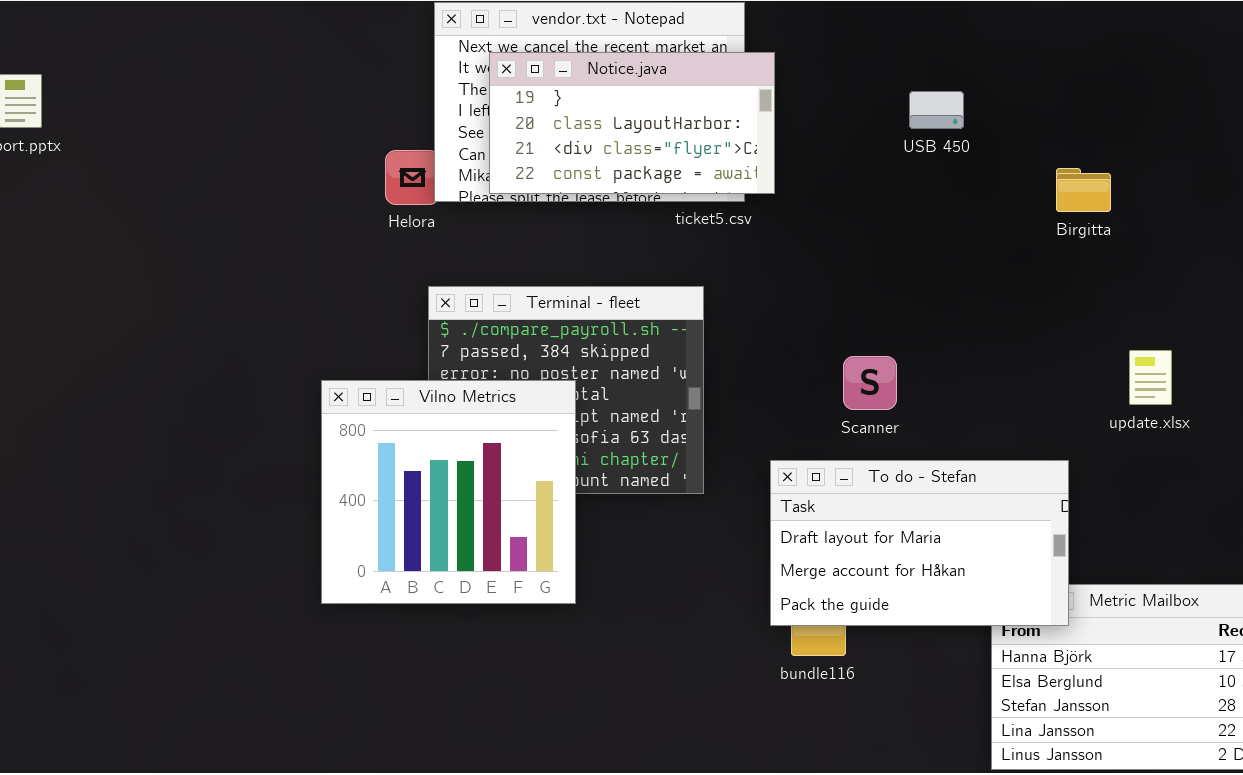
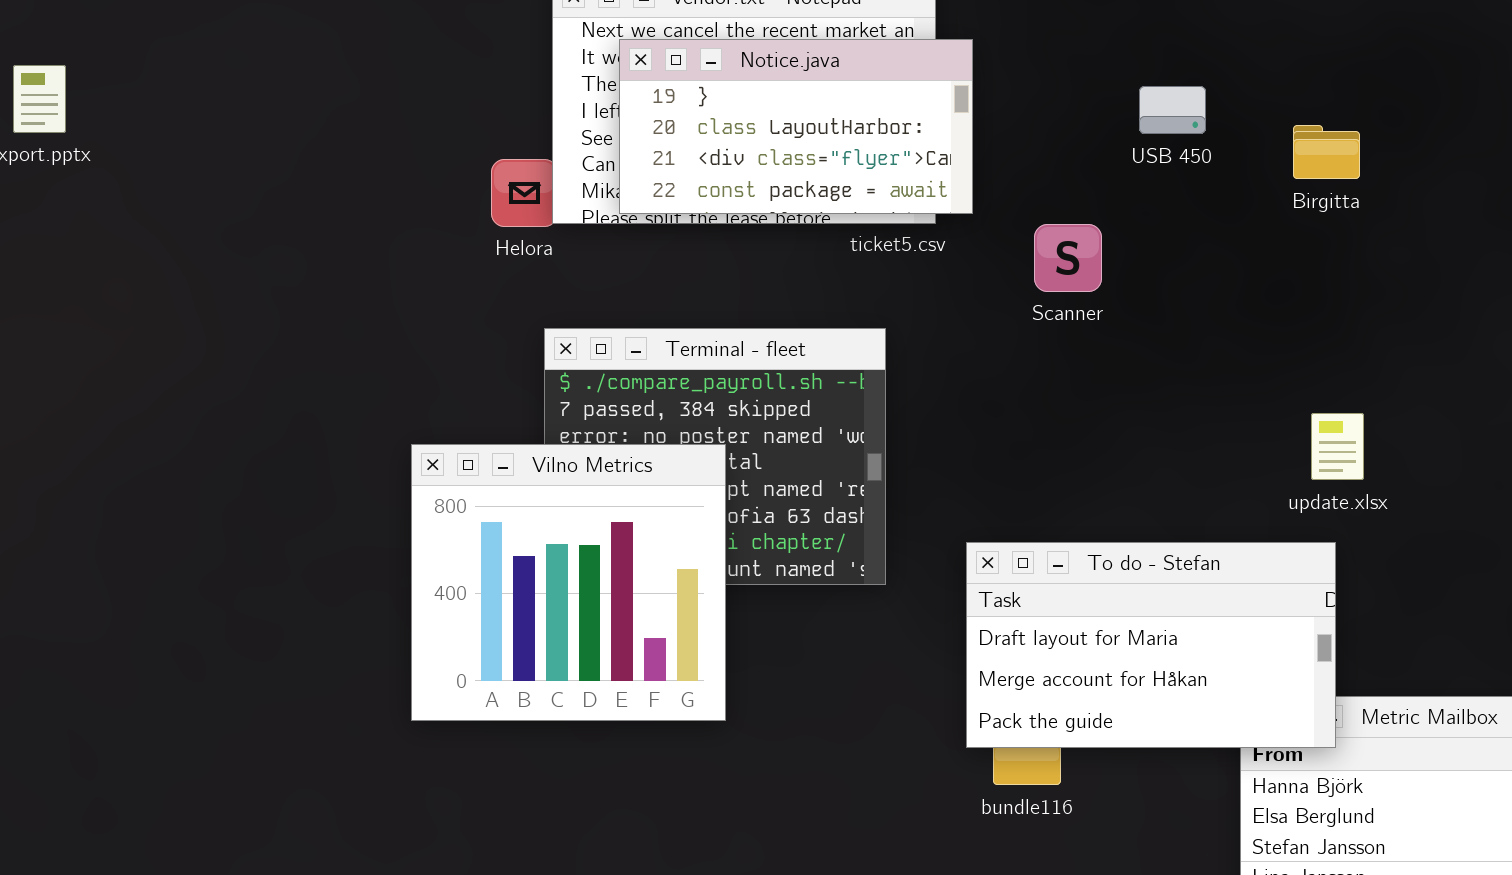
Birgitta: [1056,168,1111,212] -> [1293,125,1360,179], moved
update.xlsx: [1129,350,1172,405] -> [1311,413,1364,480], moved
Scanner: [843,356,897,410] -> [1034,224,1102,292], moved

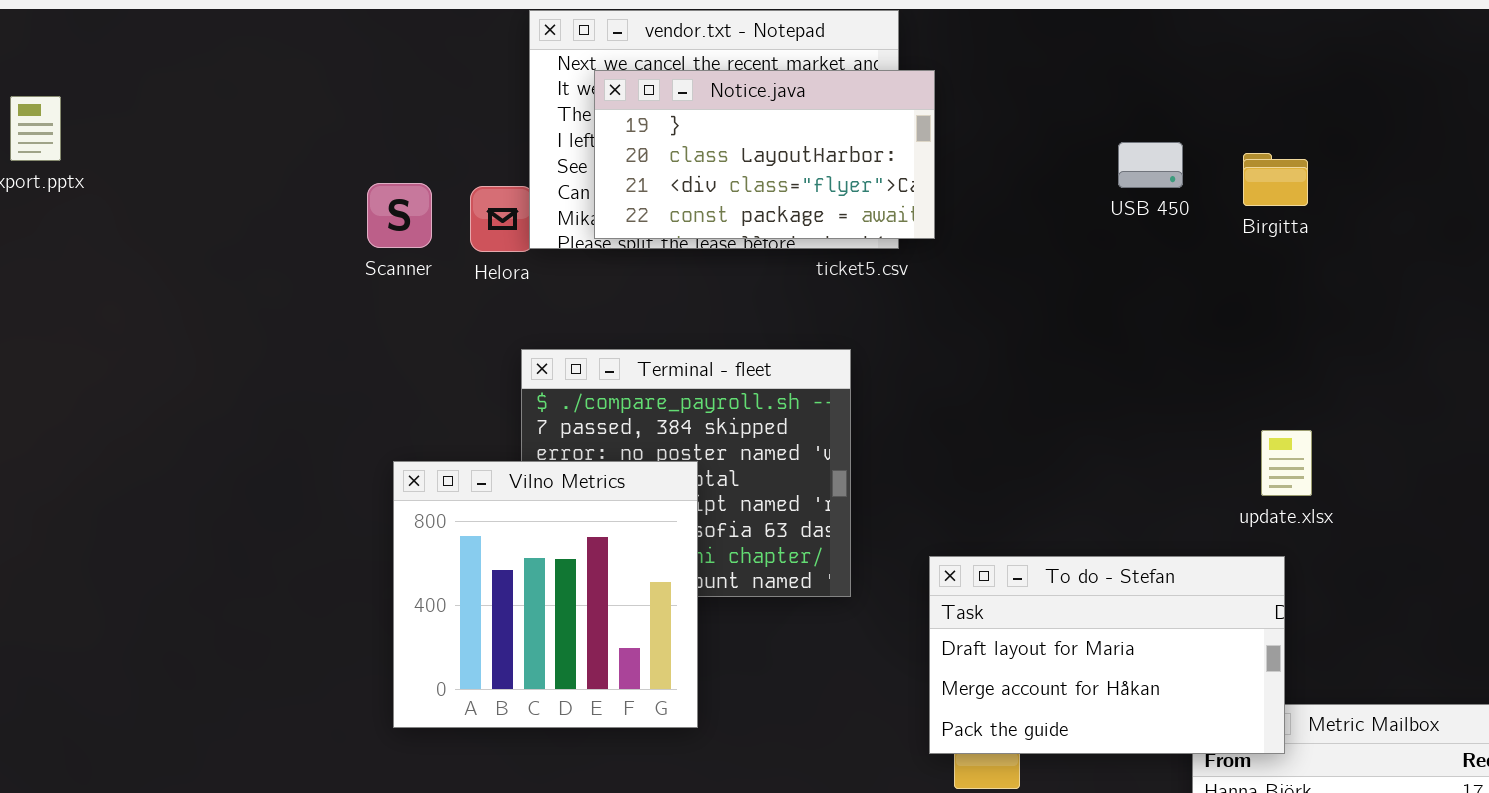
USB 450: [1139,86,1206,134] -> [1118,142,1183,188], moved
Scanner: [1034,224,1102,292] -> [367,183,432,248], moved

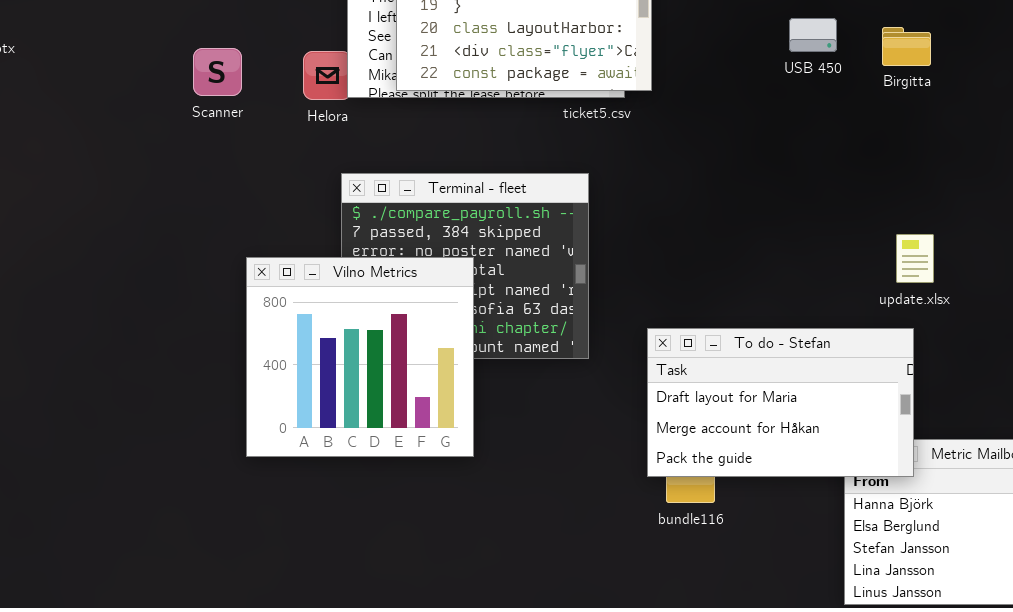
Scanner: [367,183,432,248] -> [193,48,242,96], moved

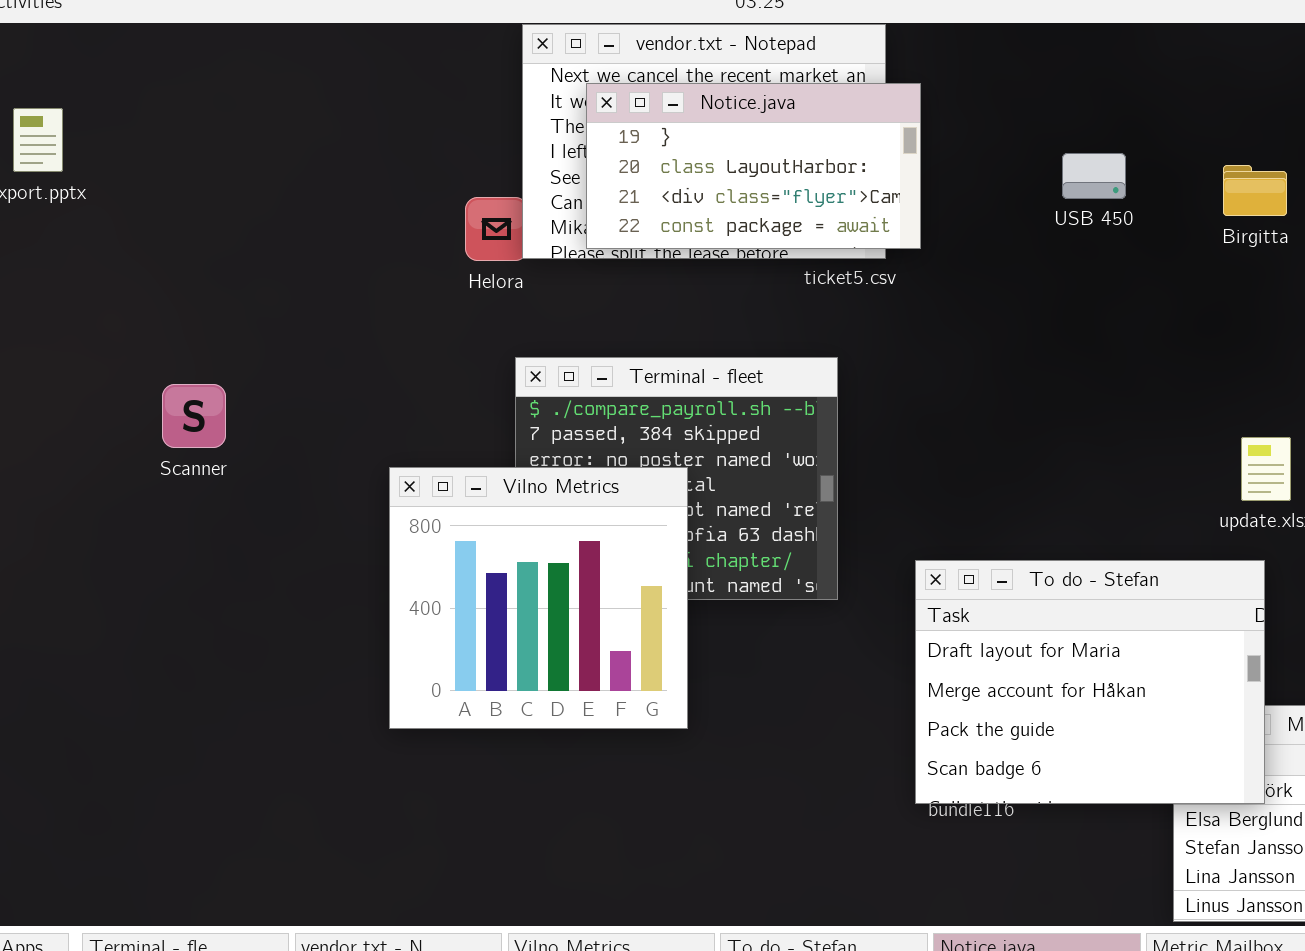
USB 450: [789,18,837,52] -> [1062,153,1126,199], moved
Scanner: [193,48,242,96] -> [162,384,226,448], moved
To do - Stefan: [647,328,914,477] -> [915,560,1265,804], resized

